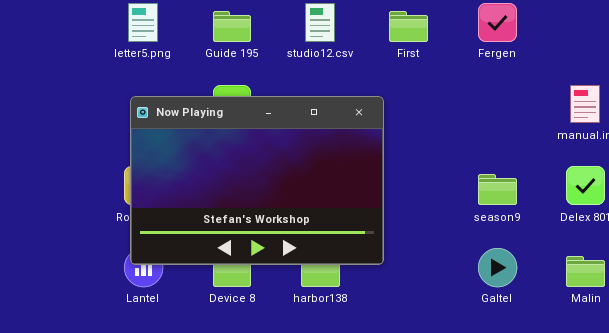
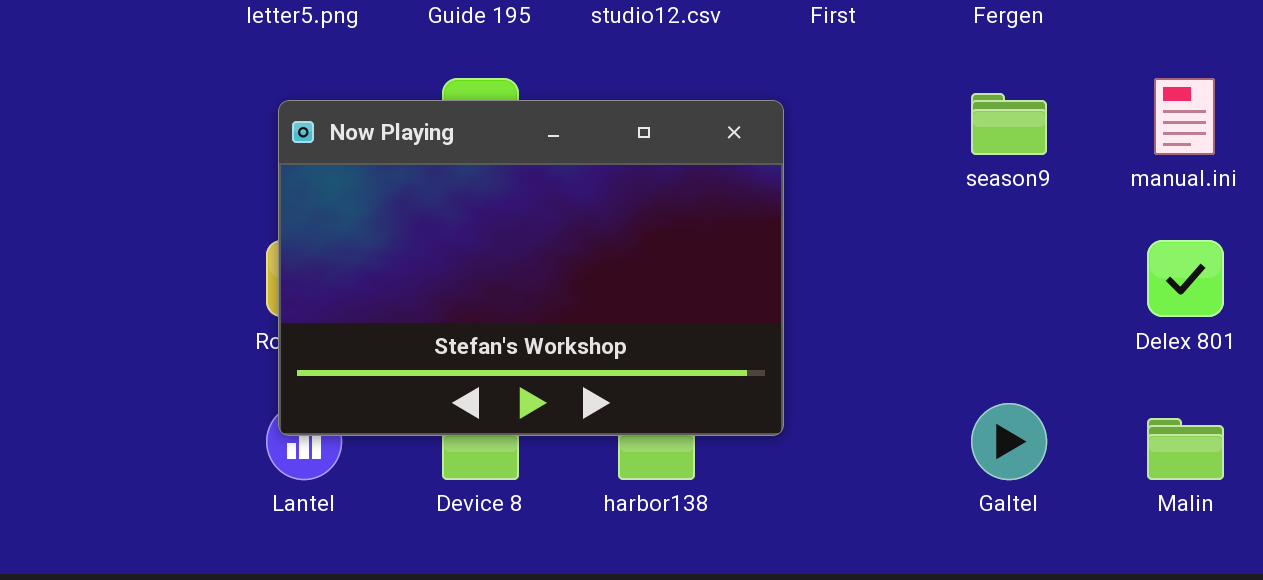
season9: [478,174,517,205] -> [971,93,1047,155], moved

